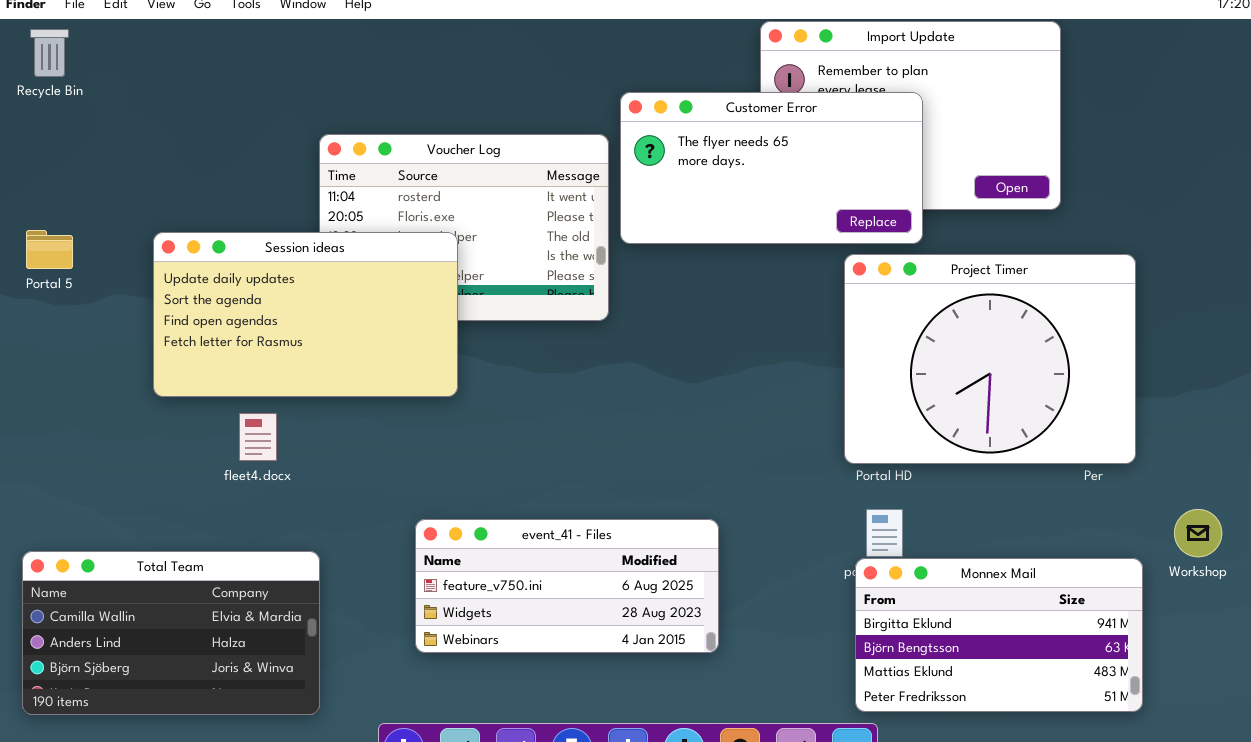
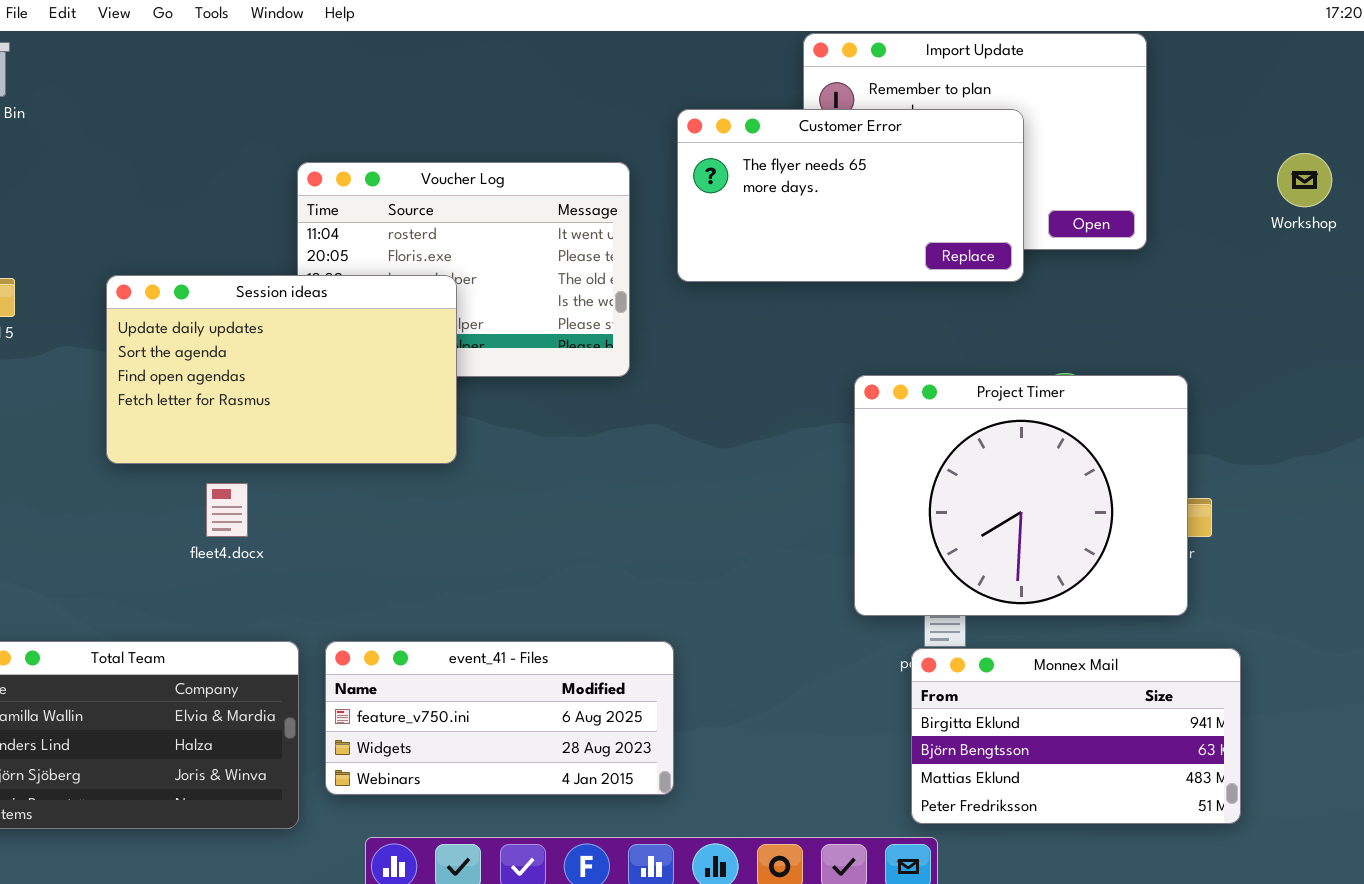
Customer Error: [620,92,923,244] -> [677,109,1024,282], moved
Project Timer: [844,254,1136,464] -> [854,375,1188,616], moved
Workshop: [1174,509,1222,557] -> [1277,153,1332,207], moved
event_41 - Files: [415,519,719,653] -> [325,641,674,795], moved

